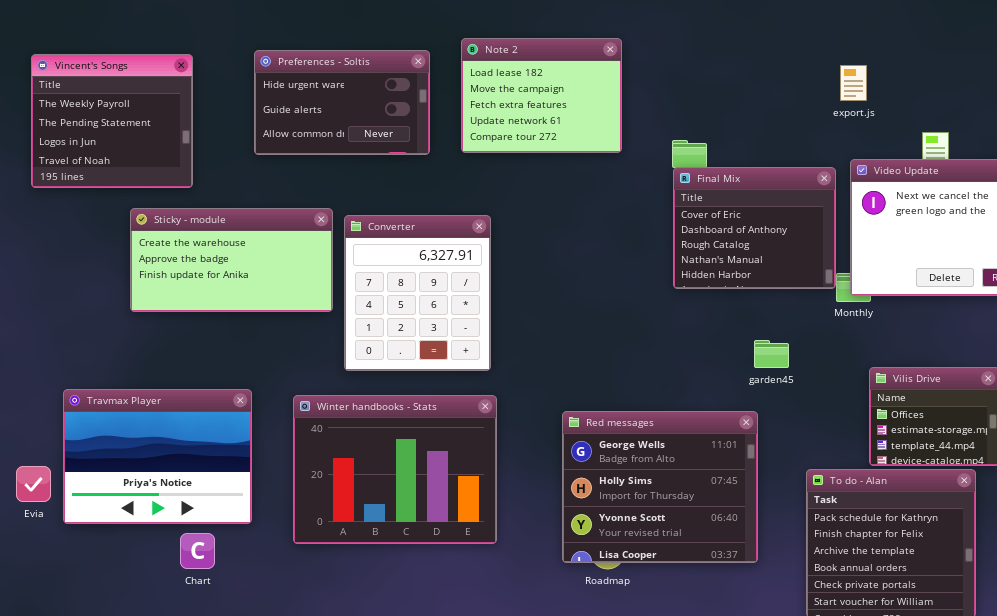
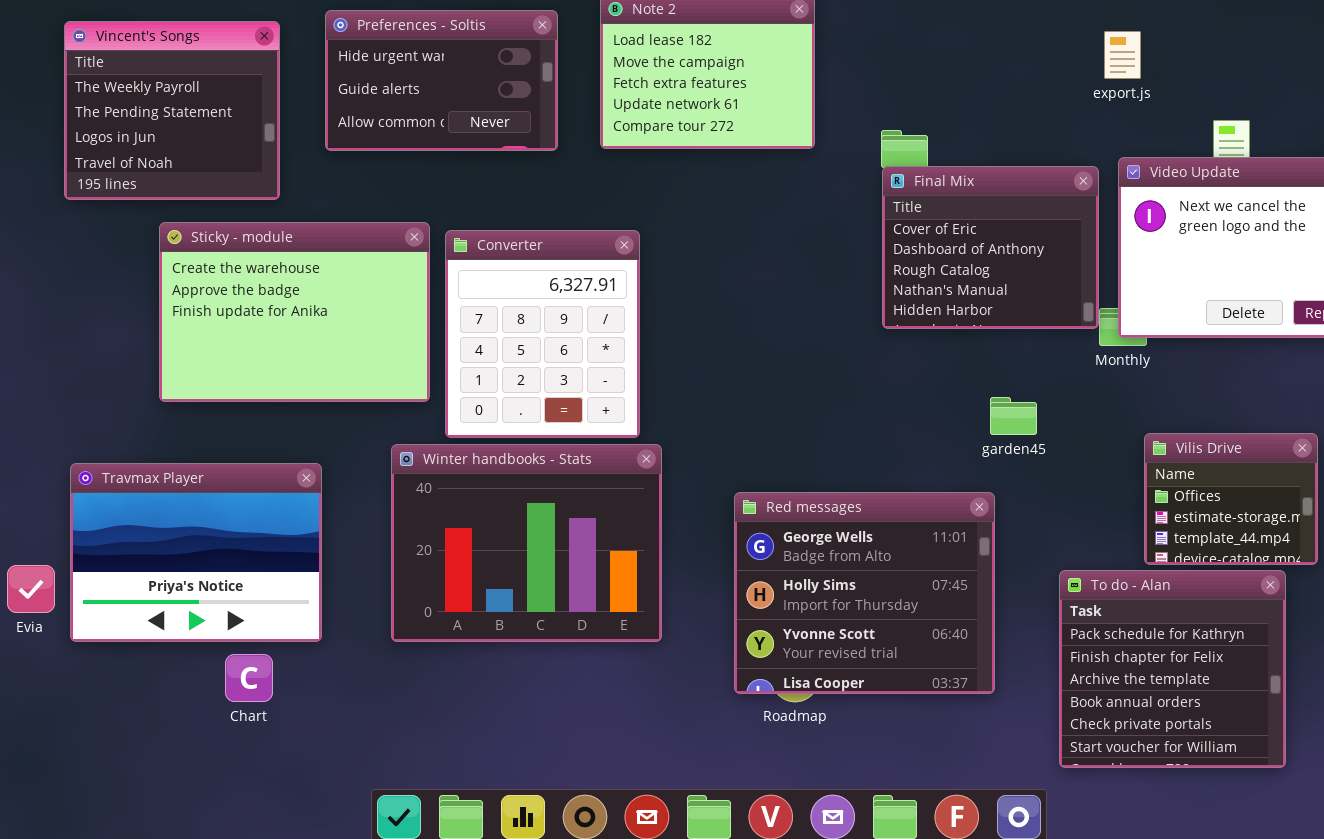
Vincent's Songs: [31,54,193,188] -> [64,21,280,200], moved
Sticky - module: [130,208,333,312] -> [159,222,430,402], resized
Winter handbooks - Stats: [293,395,497,544] -> [391,444,662,642], moved

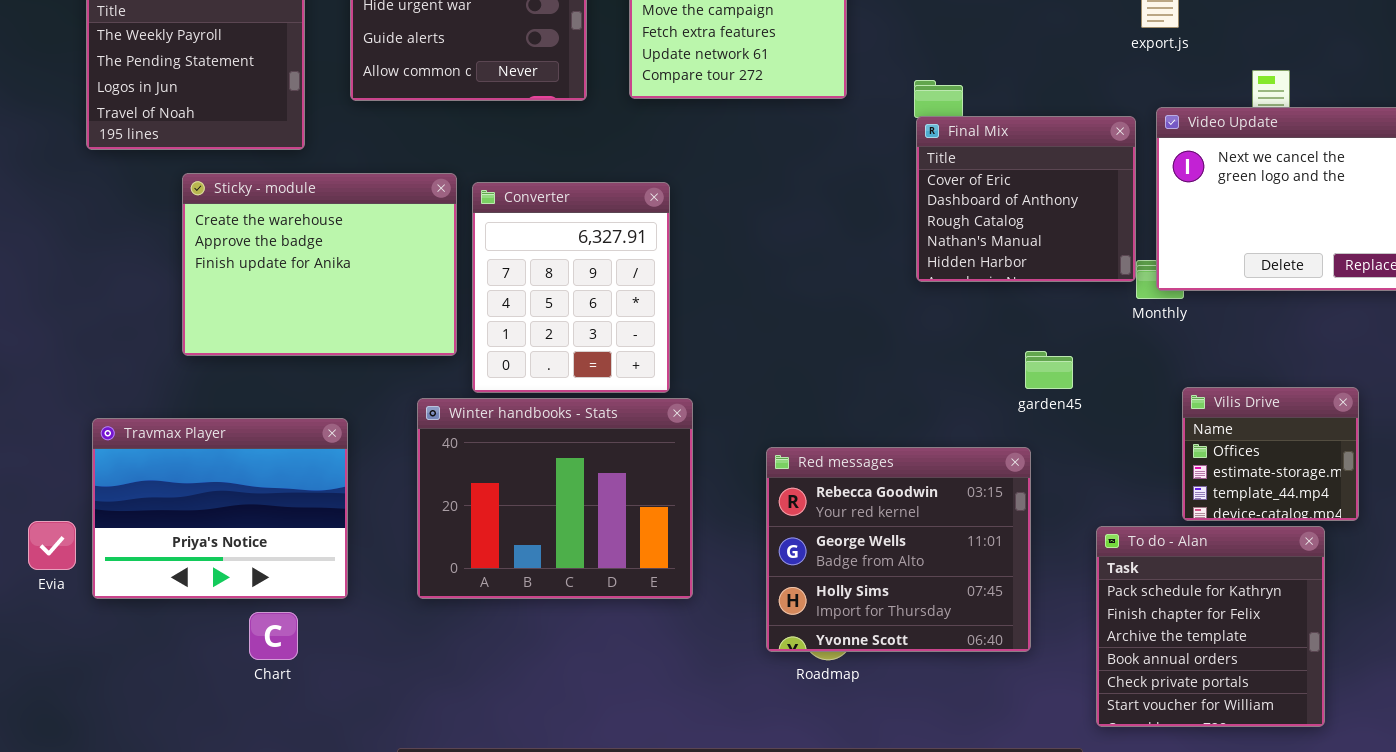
Red messages: [734,492,995,694] -> [766,447,1031,652], scrolled up 1 row

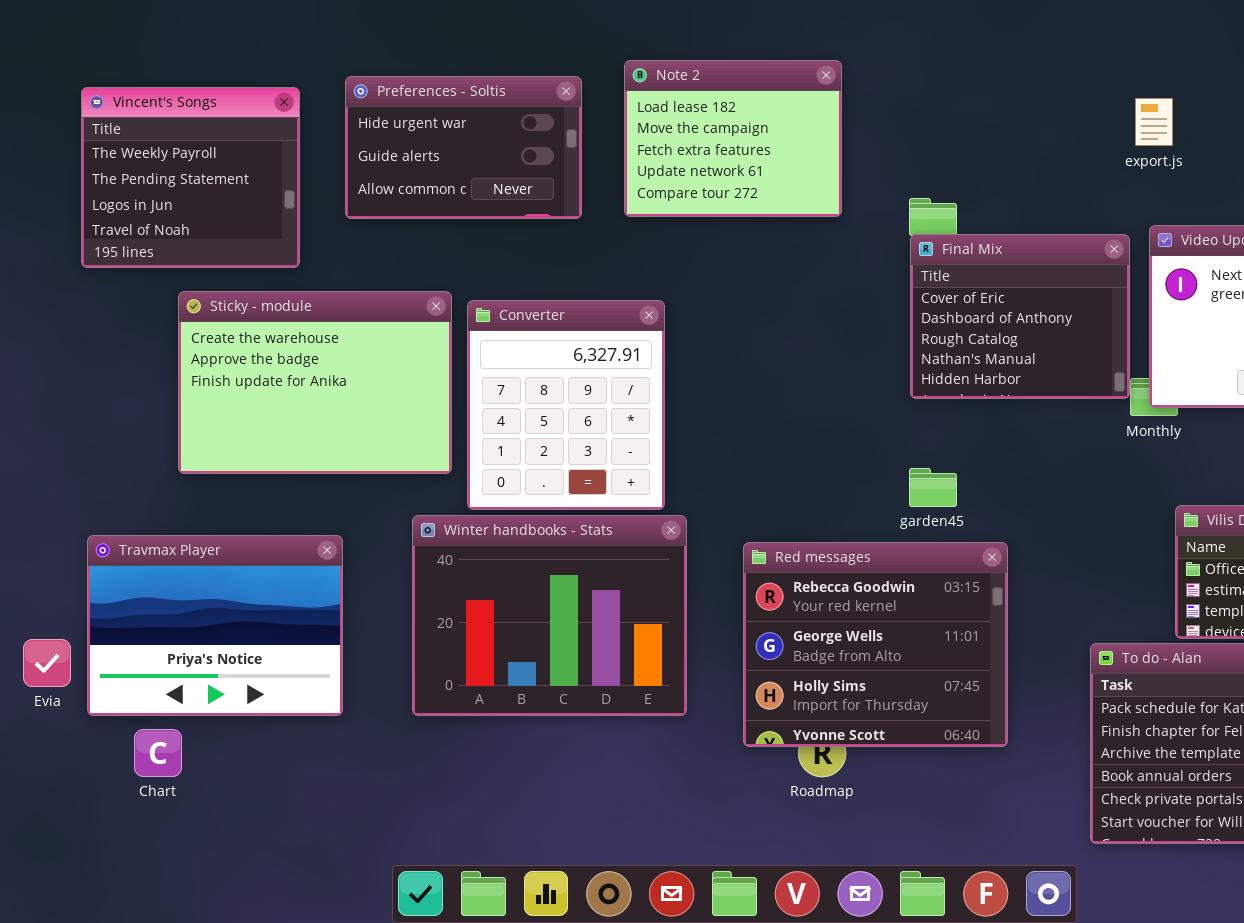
garden45: [1025,351,1073,389] -> [909,468,957,507], moved
Red messages: [766,447,1031,652] -> [743,542,1008,747], moved
Chart: [249,612,298,660] -> [134,729,182,777], moved

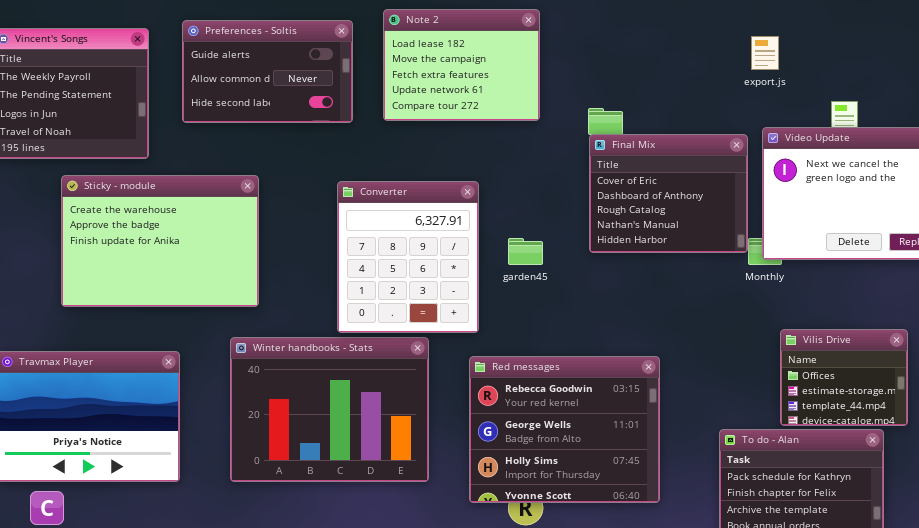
Preferences - Soltis: [345,76,582,219] -> [182,20,353,123], scrolled down 1 row
Converter: [467,300,665,510] -> [337,181,479,333], moved
garden45: [909,468,957,507] -> [508,238,543,265], moved

